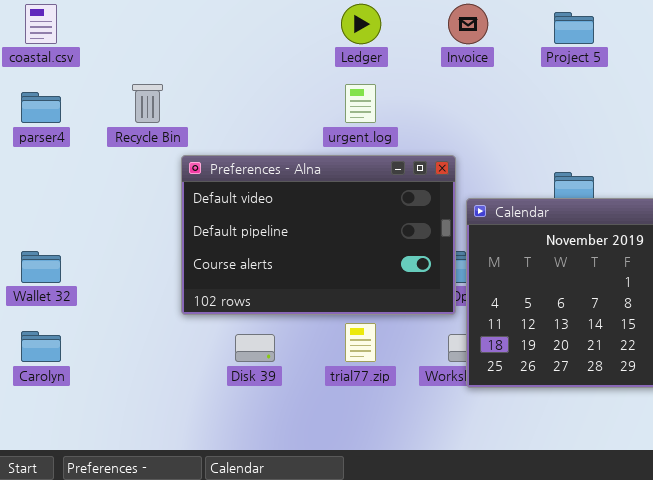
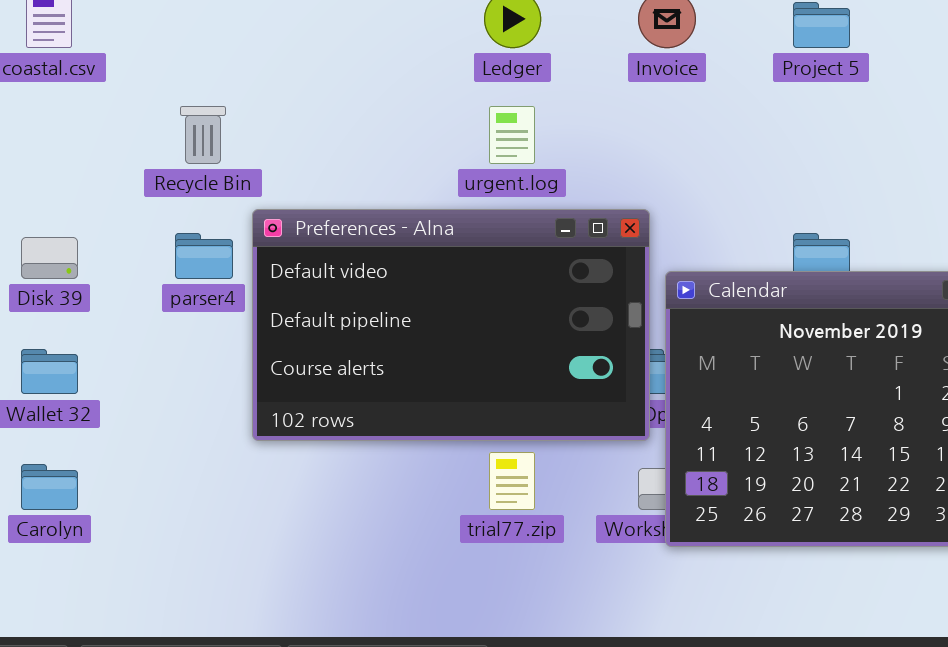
parser4: [21,92,61,123] -> [175,233,233,279], moved
Disk 39: [235,334,275,362] -> [21,237,78,279], moved

